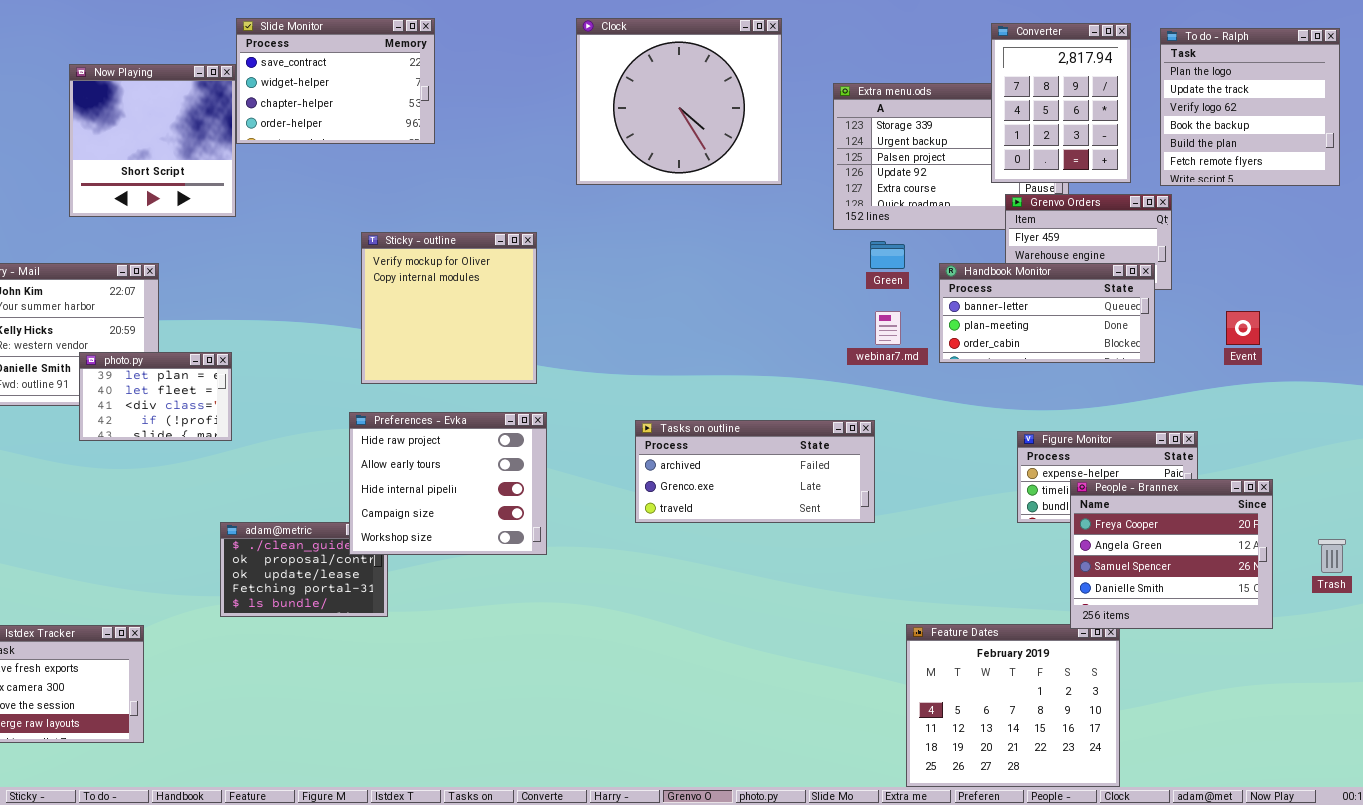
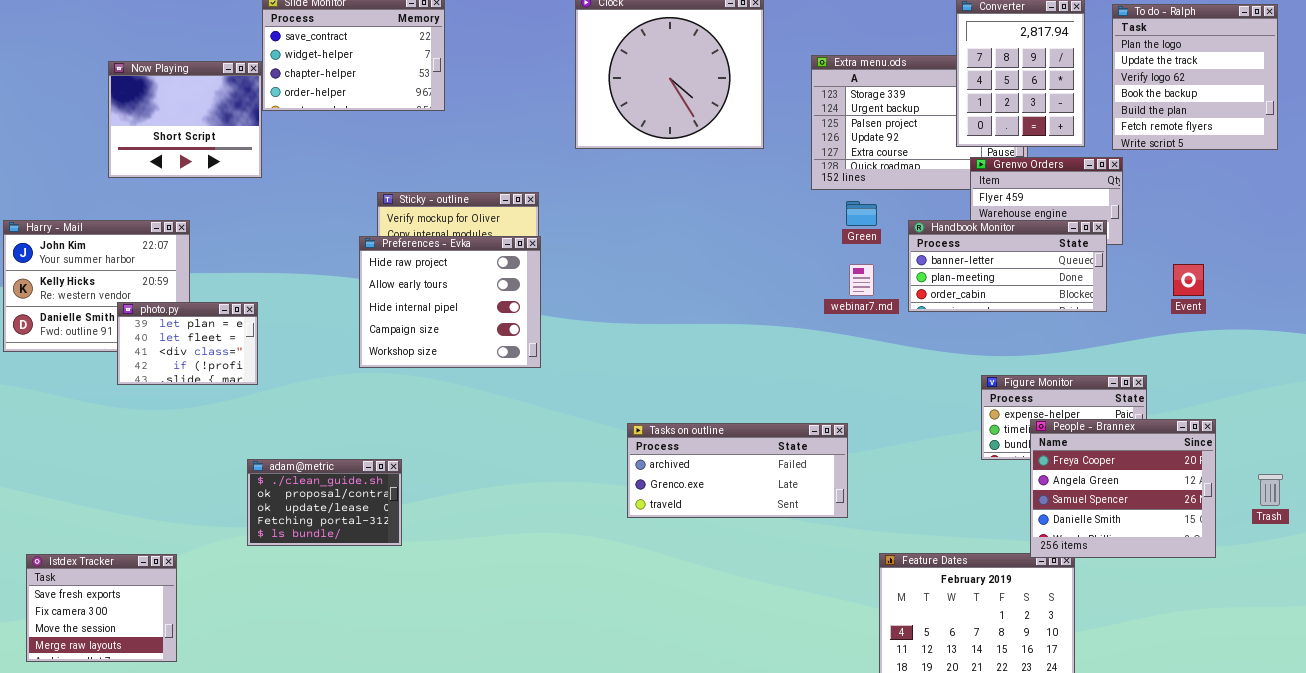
Now Playing: [69,64,236,217] -> [108,61,262,178], resized
Preferences - Evka: [349,412,547,555] -> [359,236,541,368], moved
Tasks on outline: [635,420,875,523] -> [627,423,848,518], moved

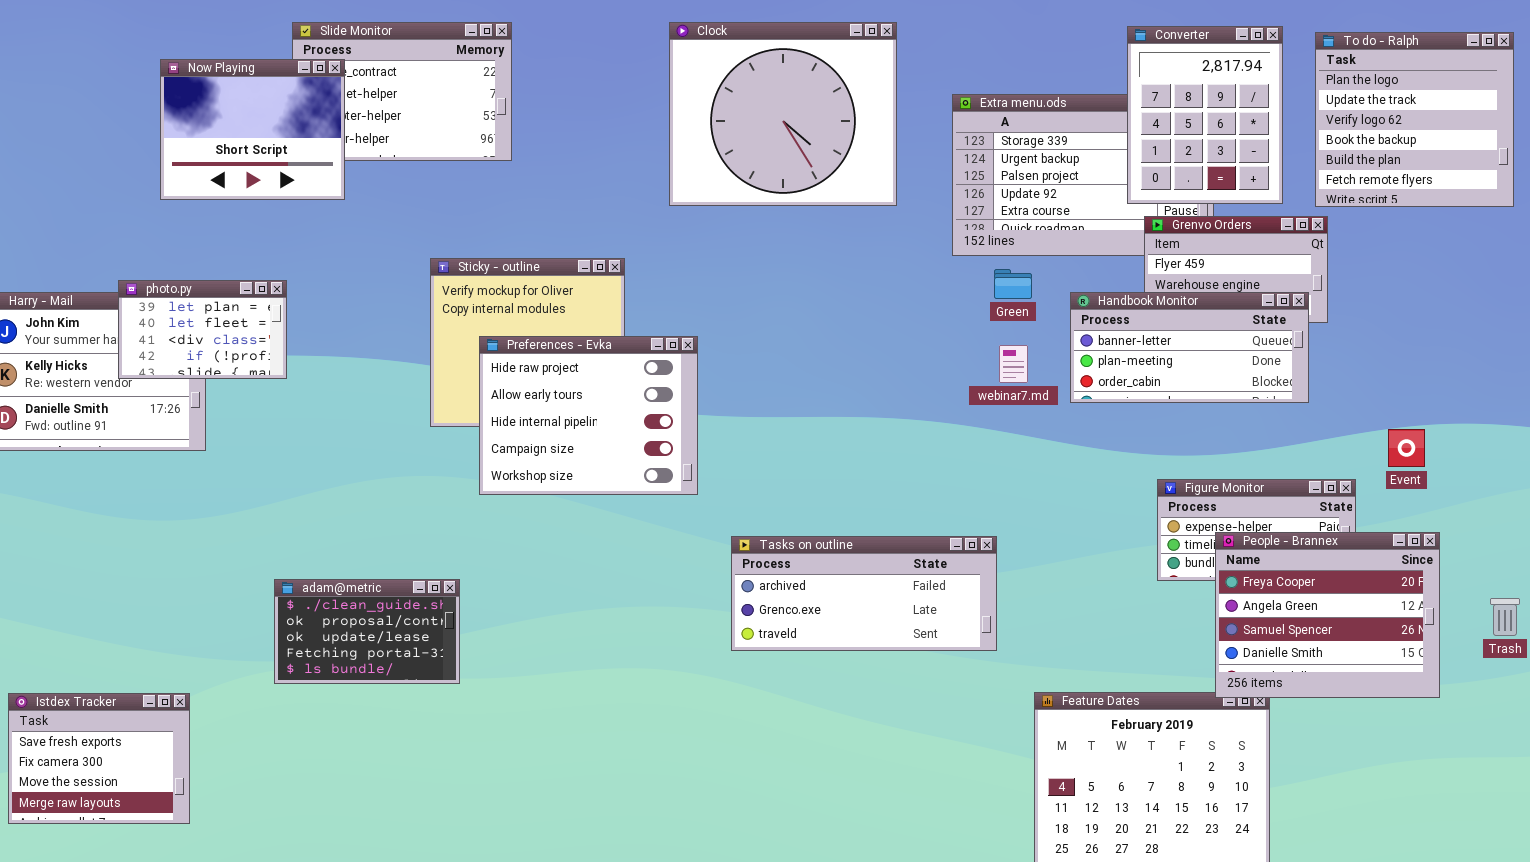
Now Playing: [108,61,262,178] -> [160,59,345,200], moved
Preferences - Evka: [359,236,541,368] -> [479,336,698,495], moved
Event: [1173,264,1204,296] -> [1388,429,1425,467], moved
photo.py: [117,302,258,385] -> [118,280,287,379], moved

